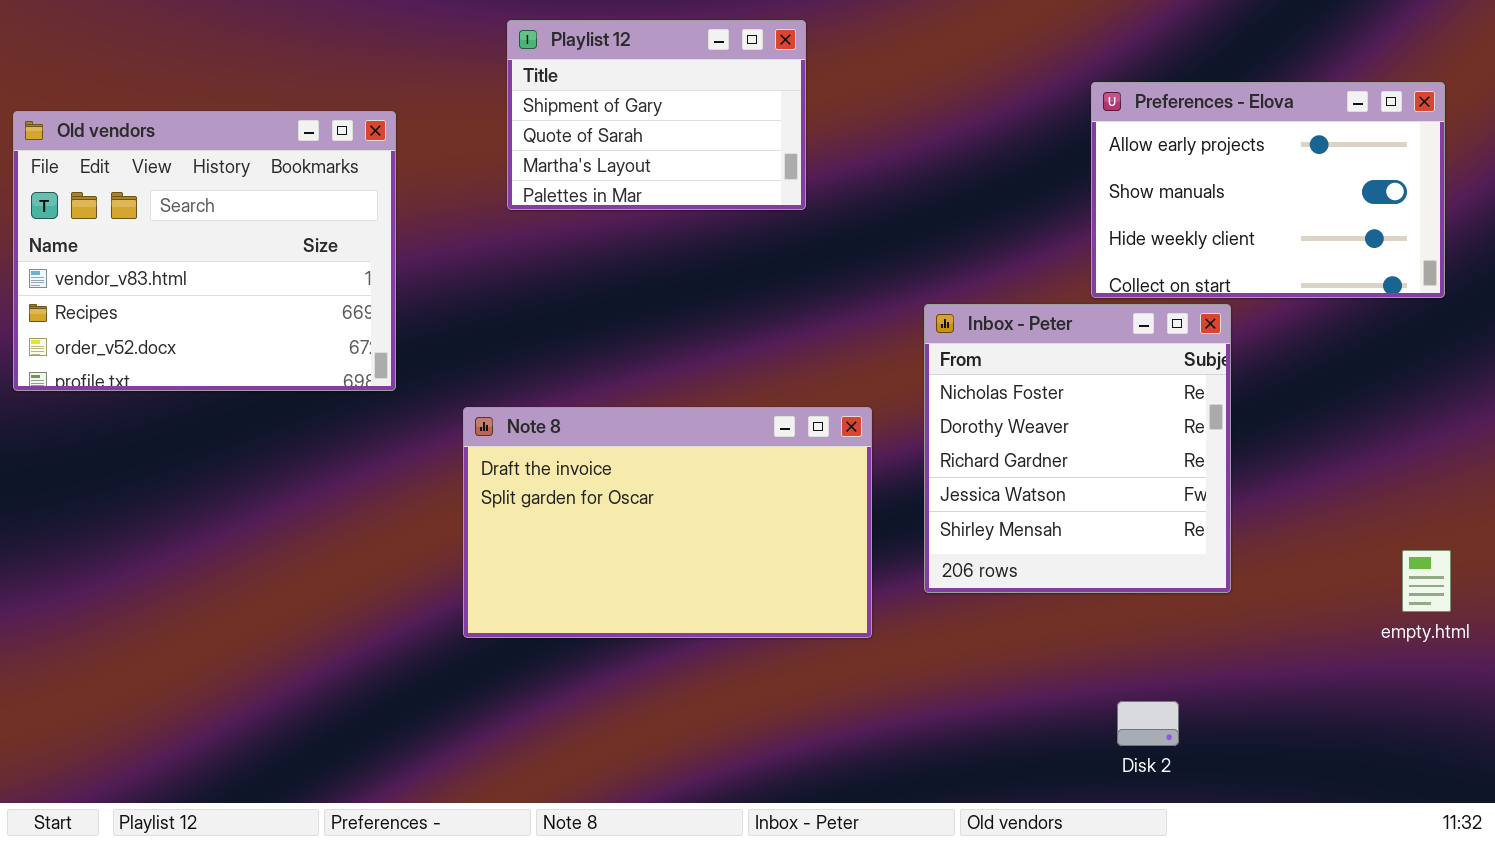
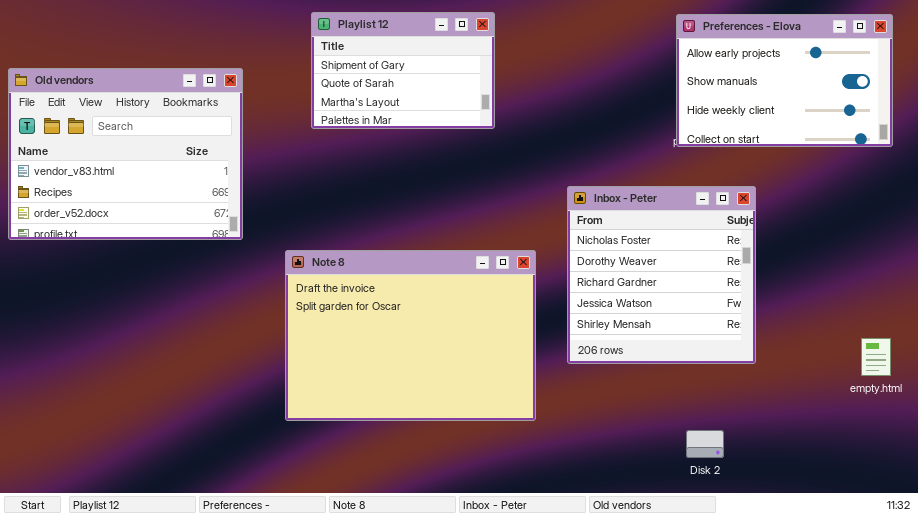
Preferences - Elova: [1091,82,1445,298] -> [676,14,893,147], moved
Note 8: [463,407,872,638] -> [285,250,536,421], resized

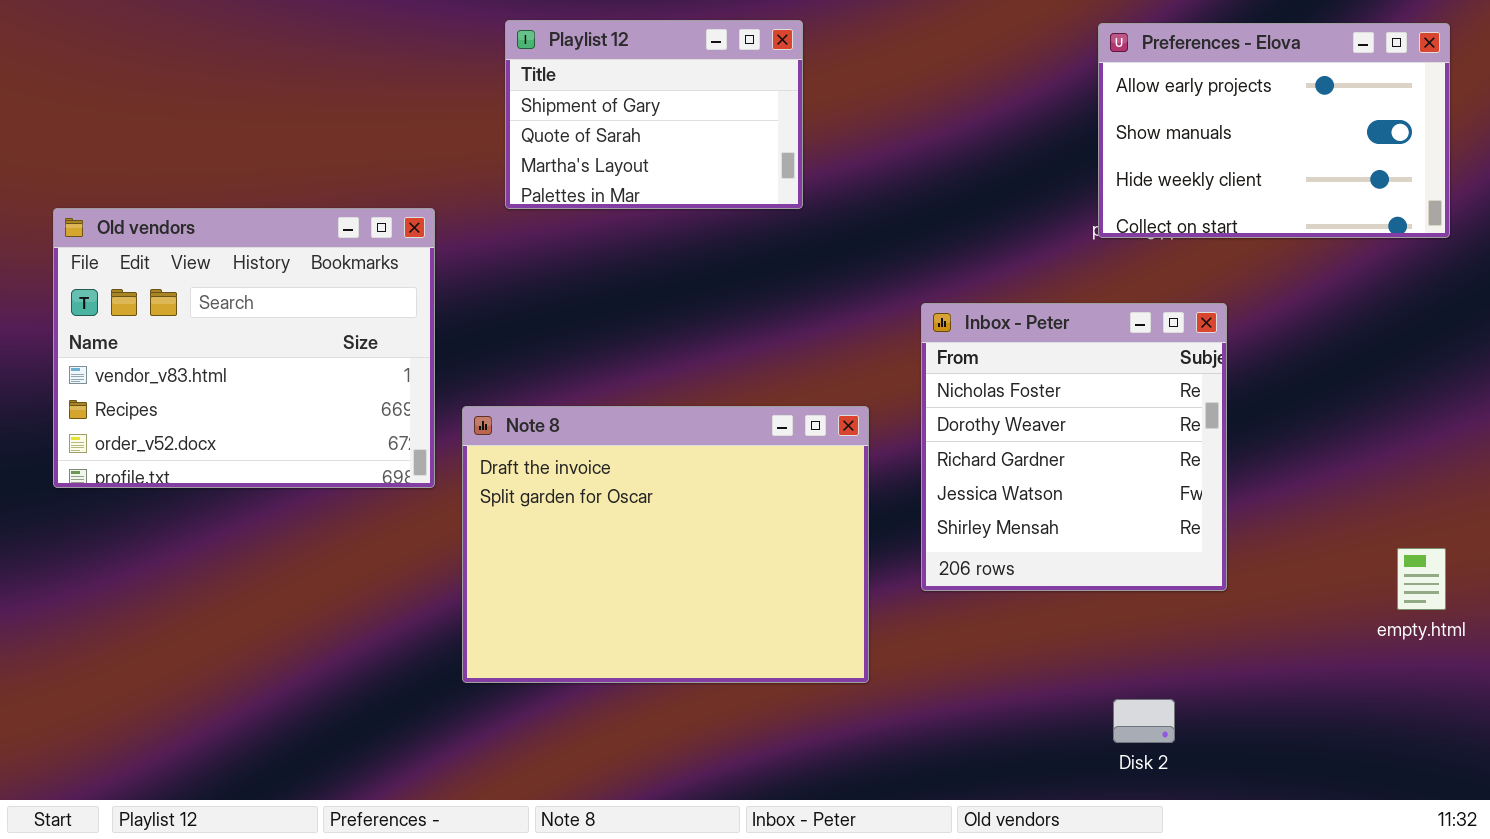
Old vendors: [8,68,243,240] -> [53,208,435,488], moved

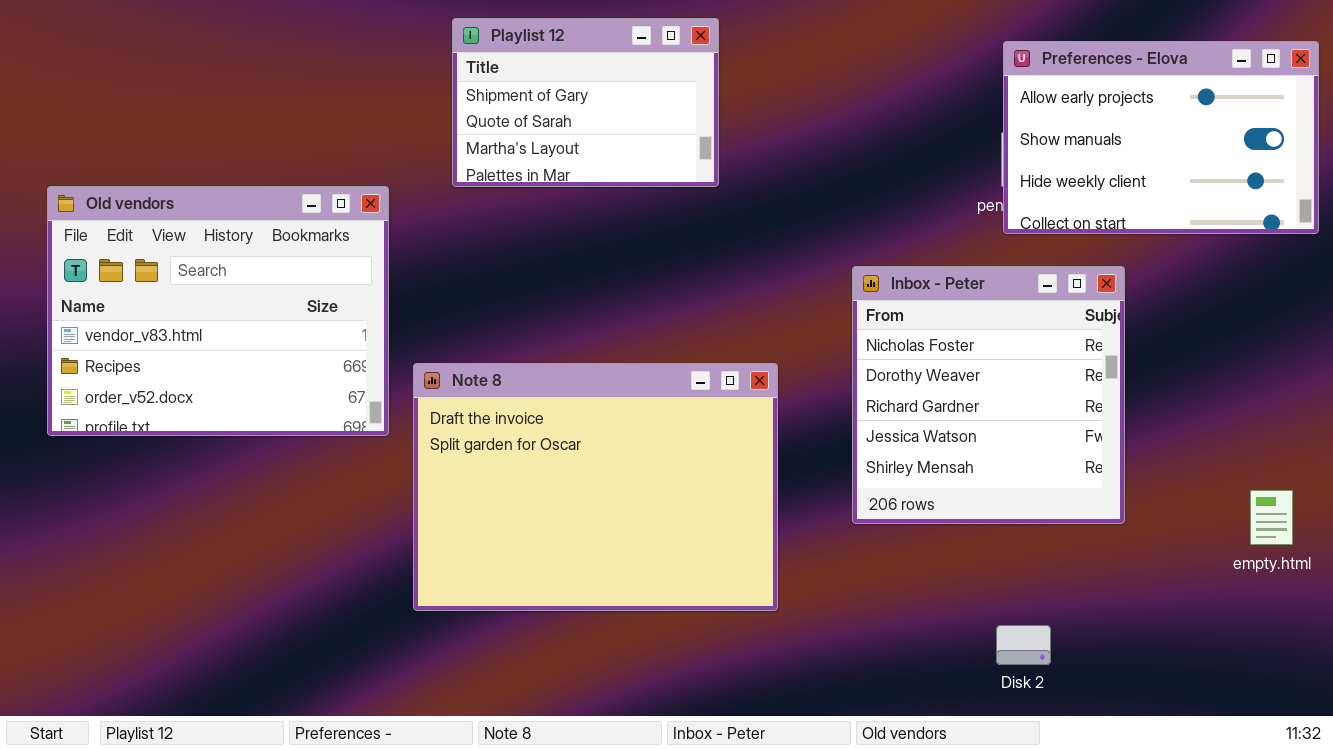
Preferences - Elova: [1098,23,1450,238] -> [1003,41,1319,234], moved
Inbox - Peter: [921,303,1227,591] -> [852,266,1125,524], moved

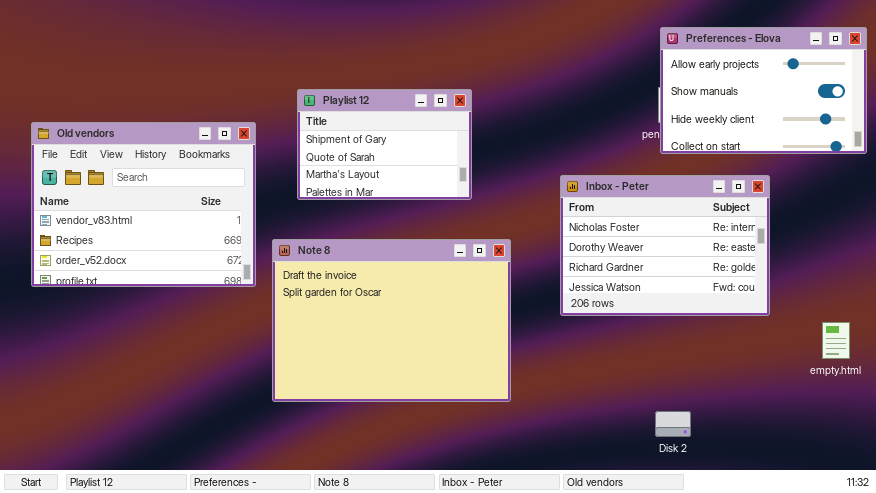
Playlist 12: [452,18,719,187] -> [297,89,472,200], moved
Inbox - Peter: [852,266,1125,524] -> [560,175,770,316], resized

